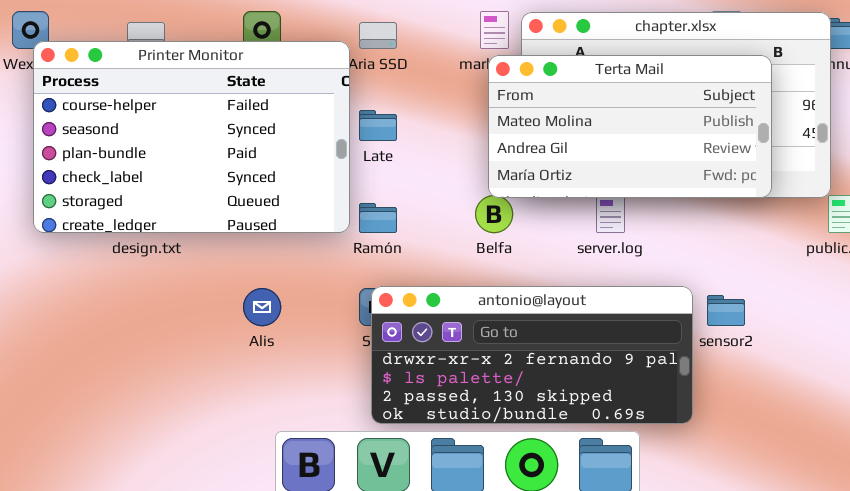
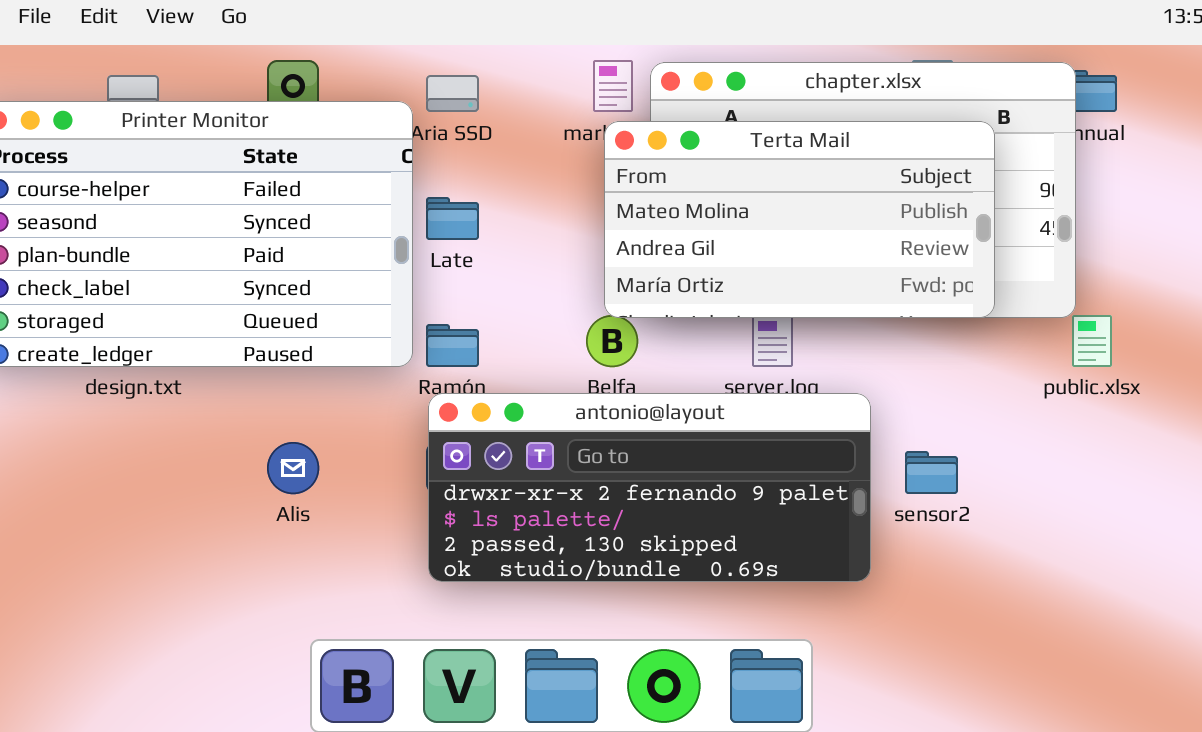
antonio@layout: [371,286,693,424] -> [428,393,871,582], moved

